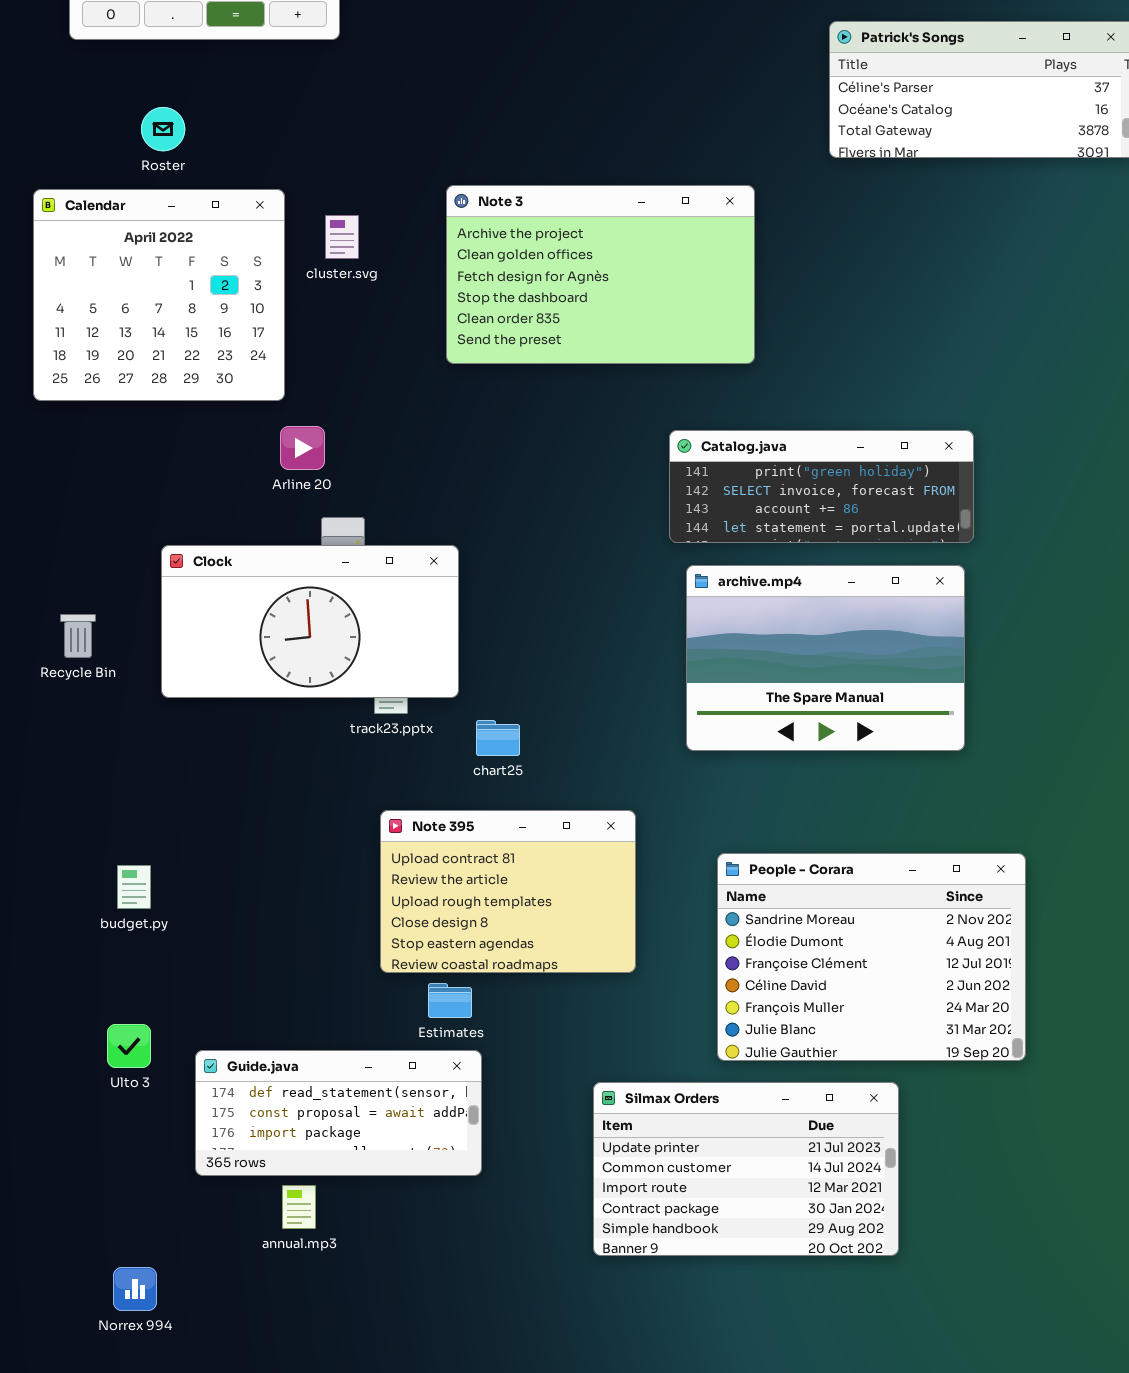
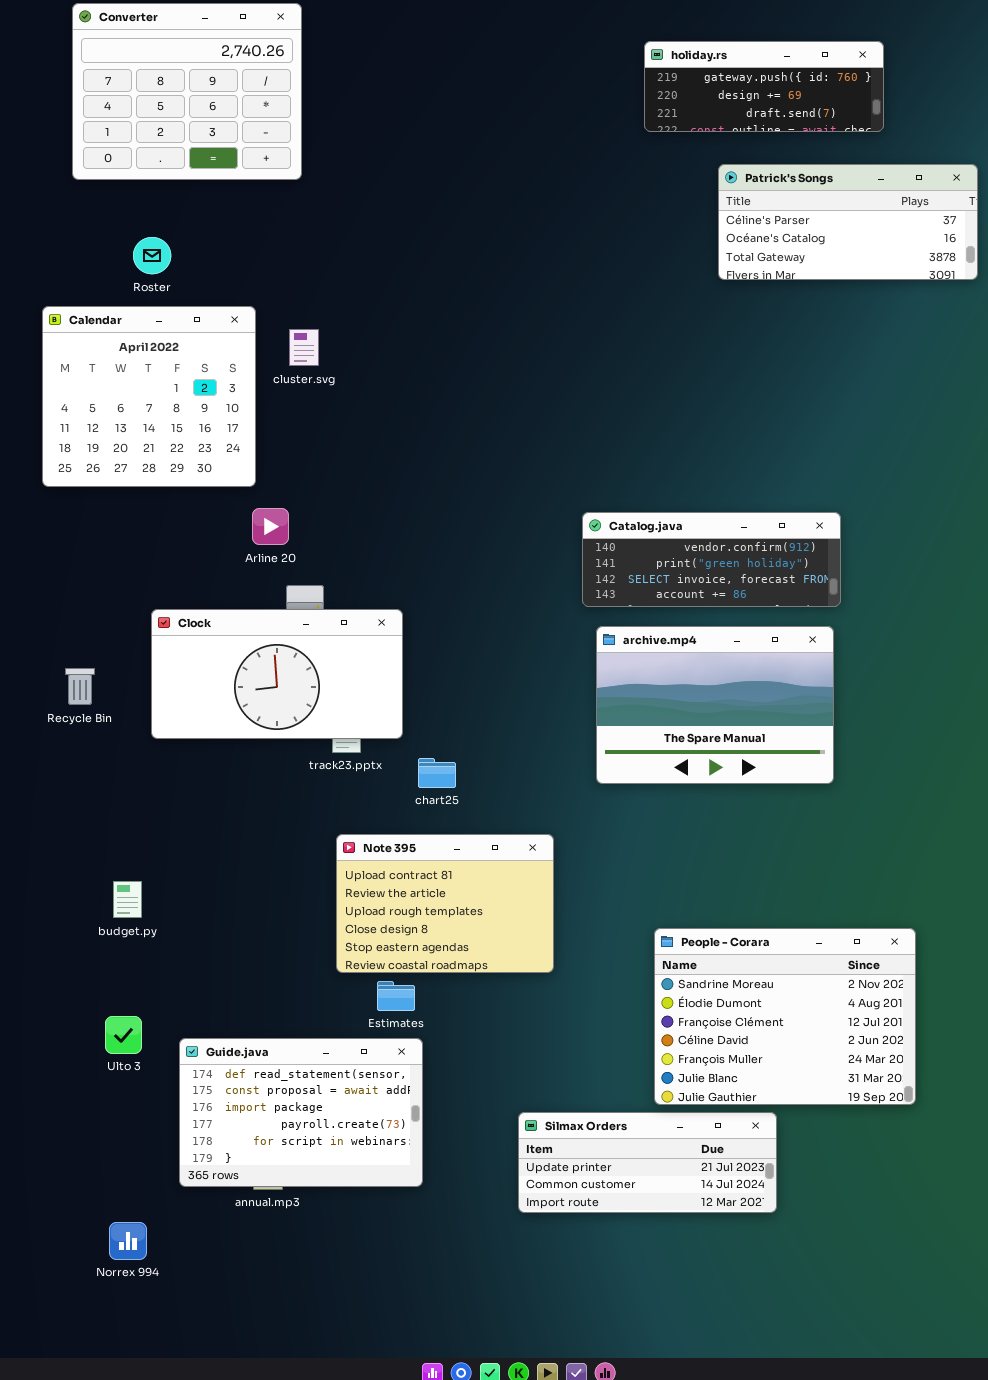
Note 3: [446,185,755,364] -> none, closed
Catalog.java: [669,430,974,543] -> [582,512,841,607], scrolled up 1 row
People - Corara: [717,853,1026,1061] -> [654,928,916,1105], moved
Guide.java: [195,1050,482,1176] -> [179,1038,423,1187], resized
Silmax Orders: [593,1082,899,1256] -> [518,1112,777,1213], resized

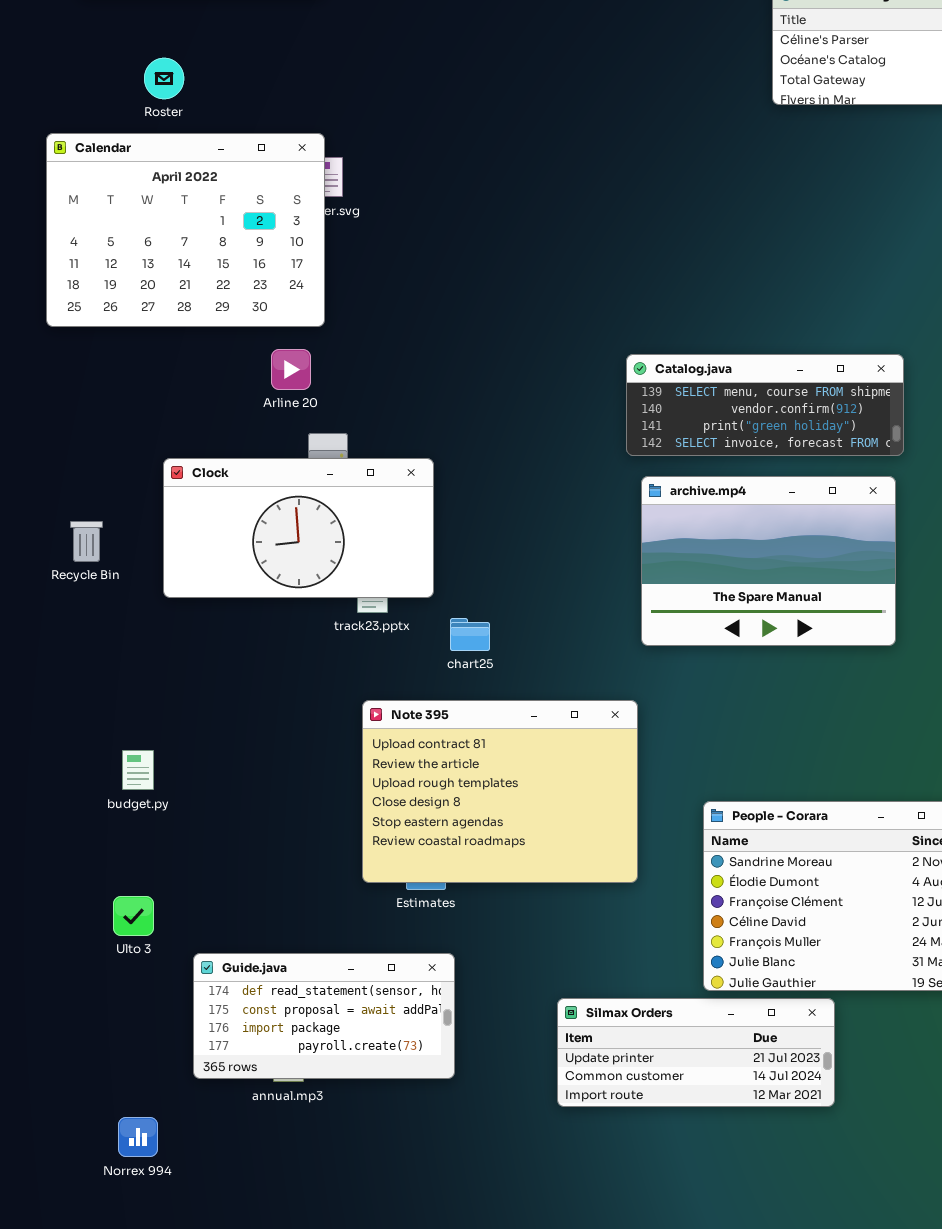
Calendar: [42,306,256,487] -> [46,133,325,327], resized
Catalog.java: [582,512,841,607] -> [626,354,904,456], scrolled up 1 row
Note 395: [336,834,554,973] -> [362,700,638,883], resized
Guide.java: [179,1038,423,1187] -> [193,953,455,1079], resized

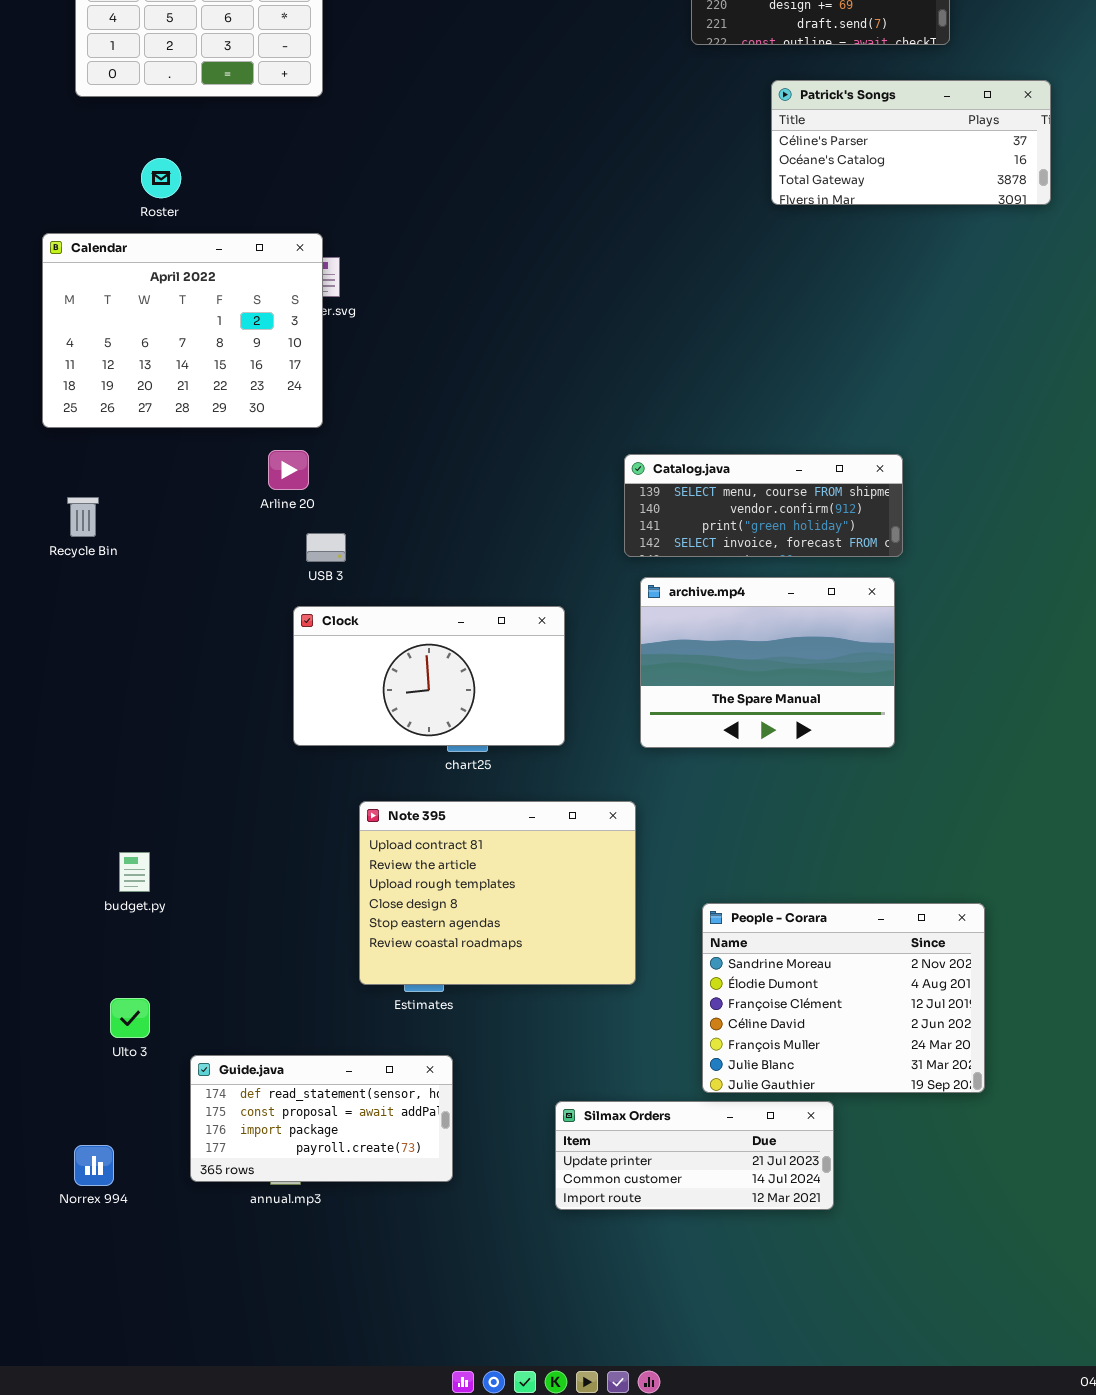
Clock: [163,458,434,598] -> [293,606,565,746], moved
Recycle Bin: [70,521,103,562] -> [67,497,99,537], moved
Norrex 994: [118,1117,158,1157] -> [74,1145,114,1186], moved

